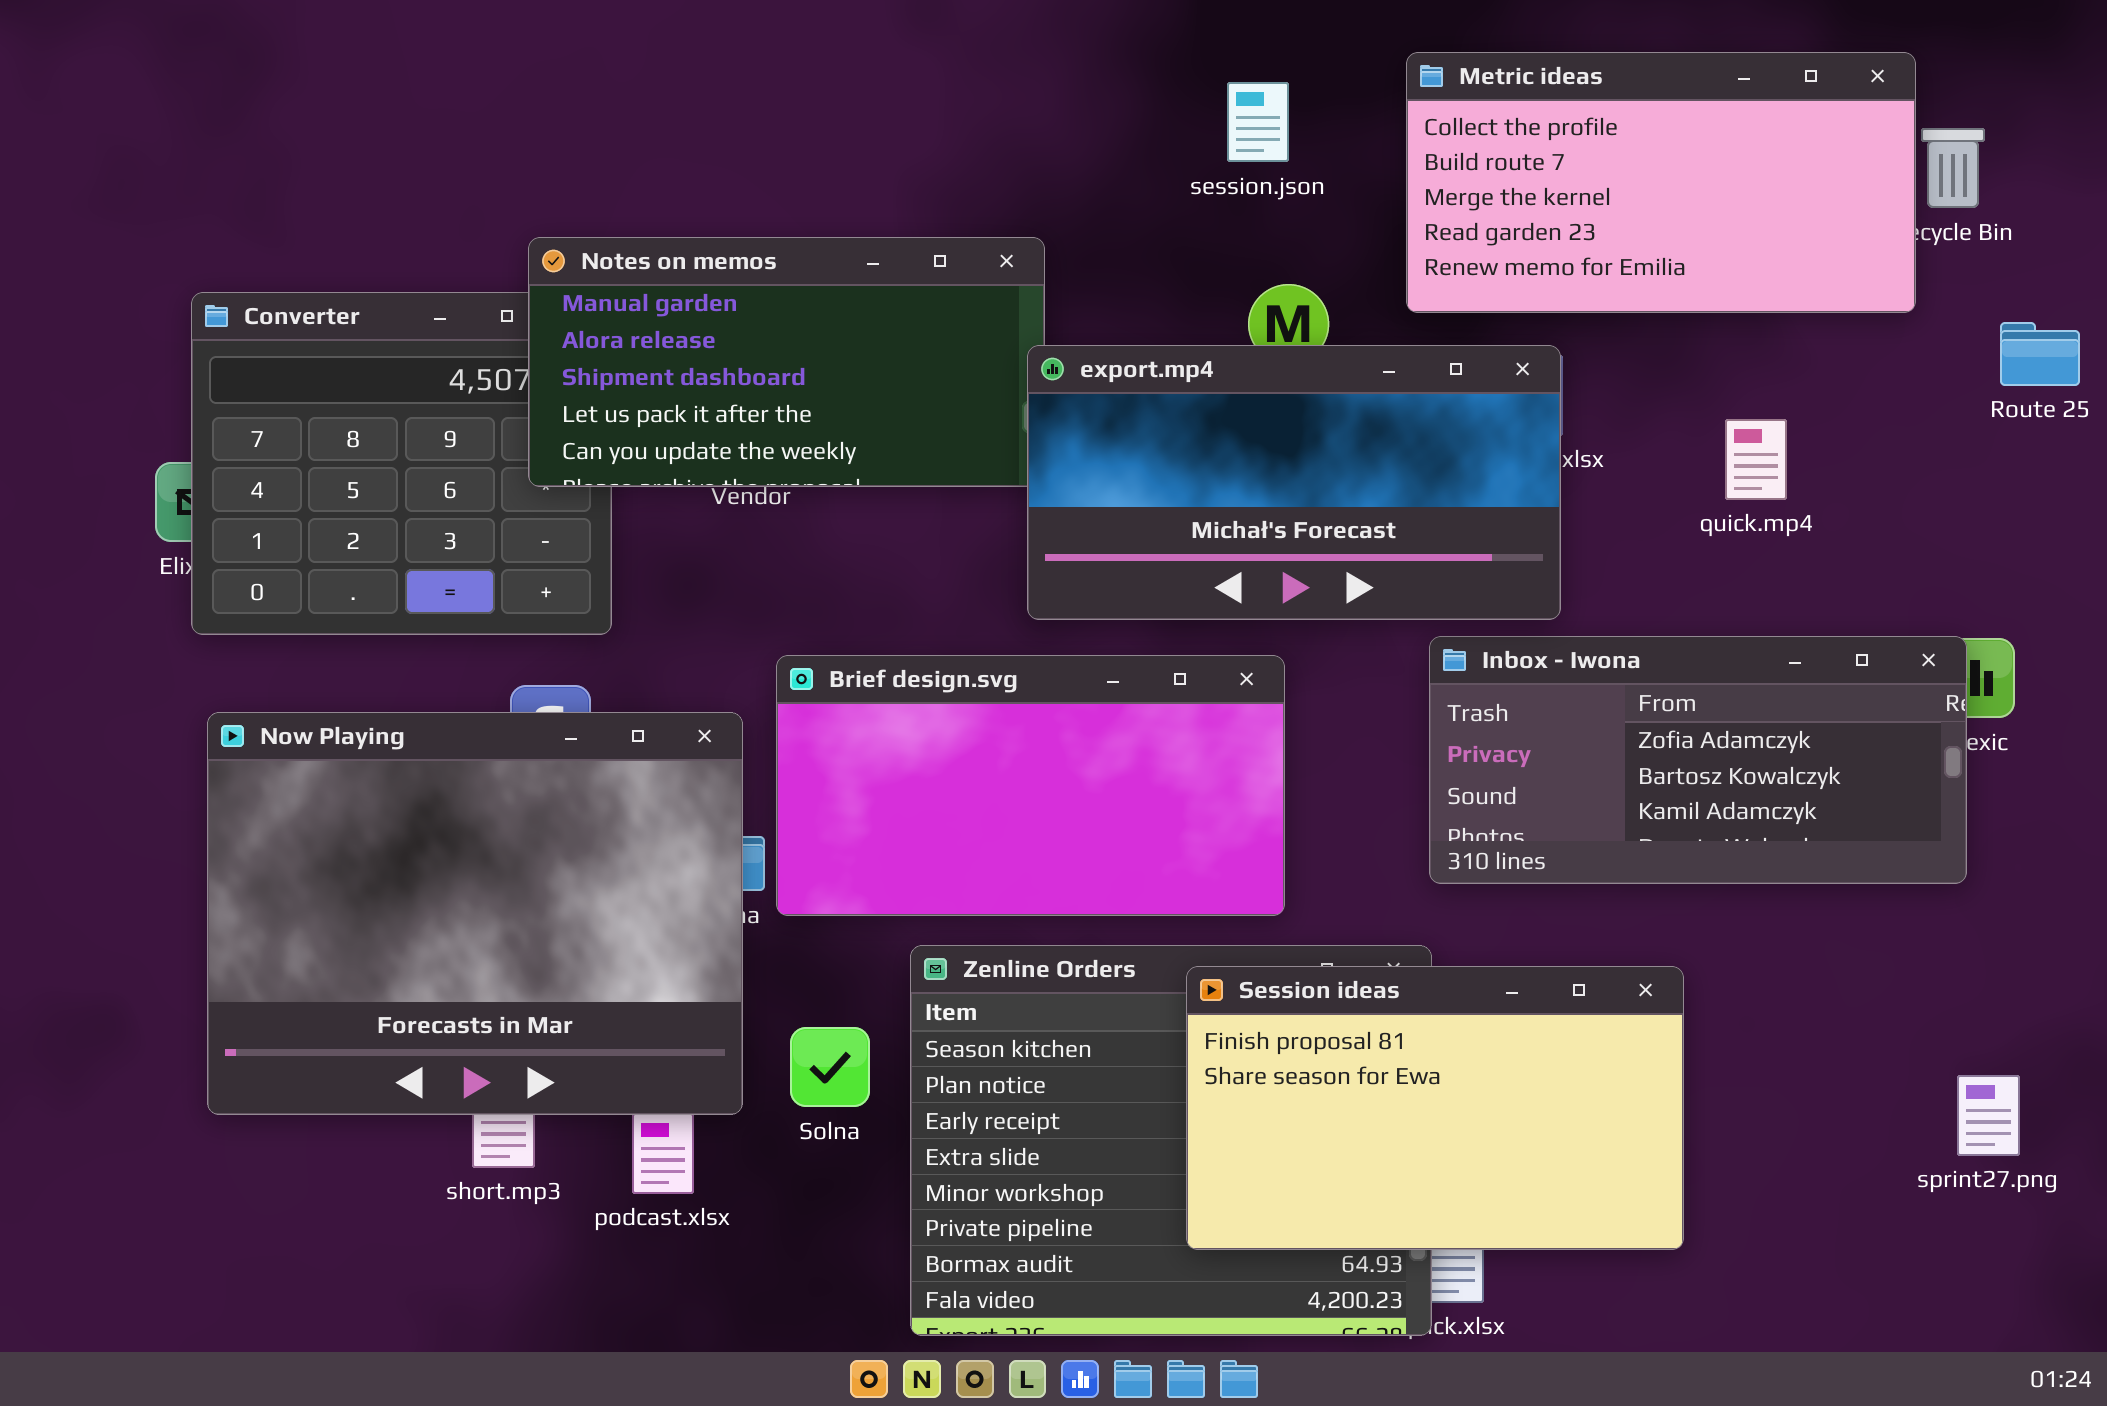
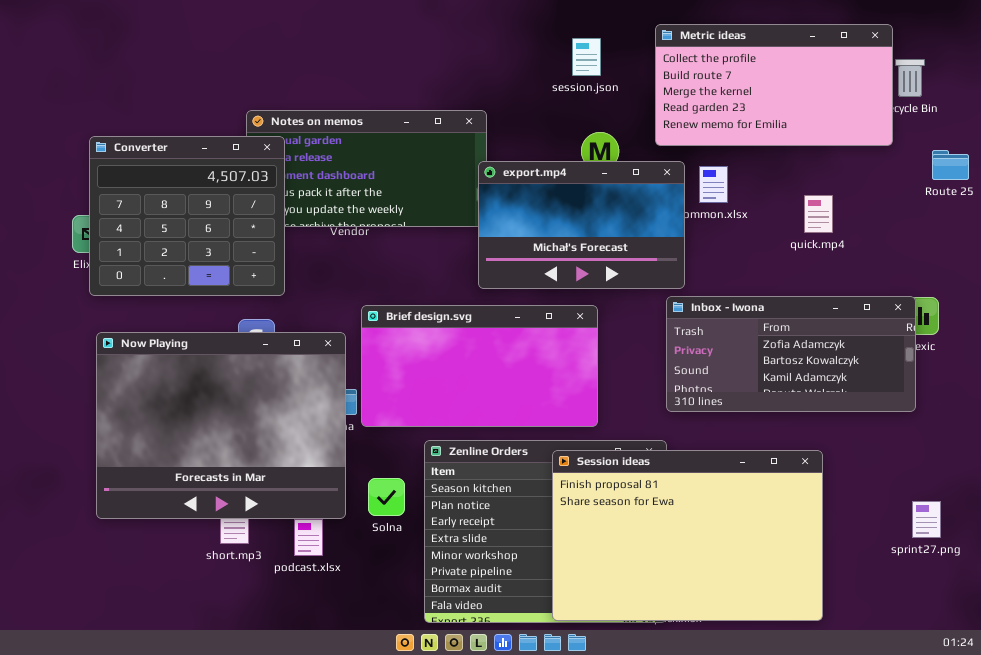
Converter: [191,292,612,635] -> [89,136,285,296], raised
export.mp4: [1027,345,1561,620] -> [478,161,685,289], resized
Session ideas: [1186,966,1684,1250] -> [552,450,823,621], resized

